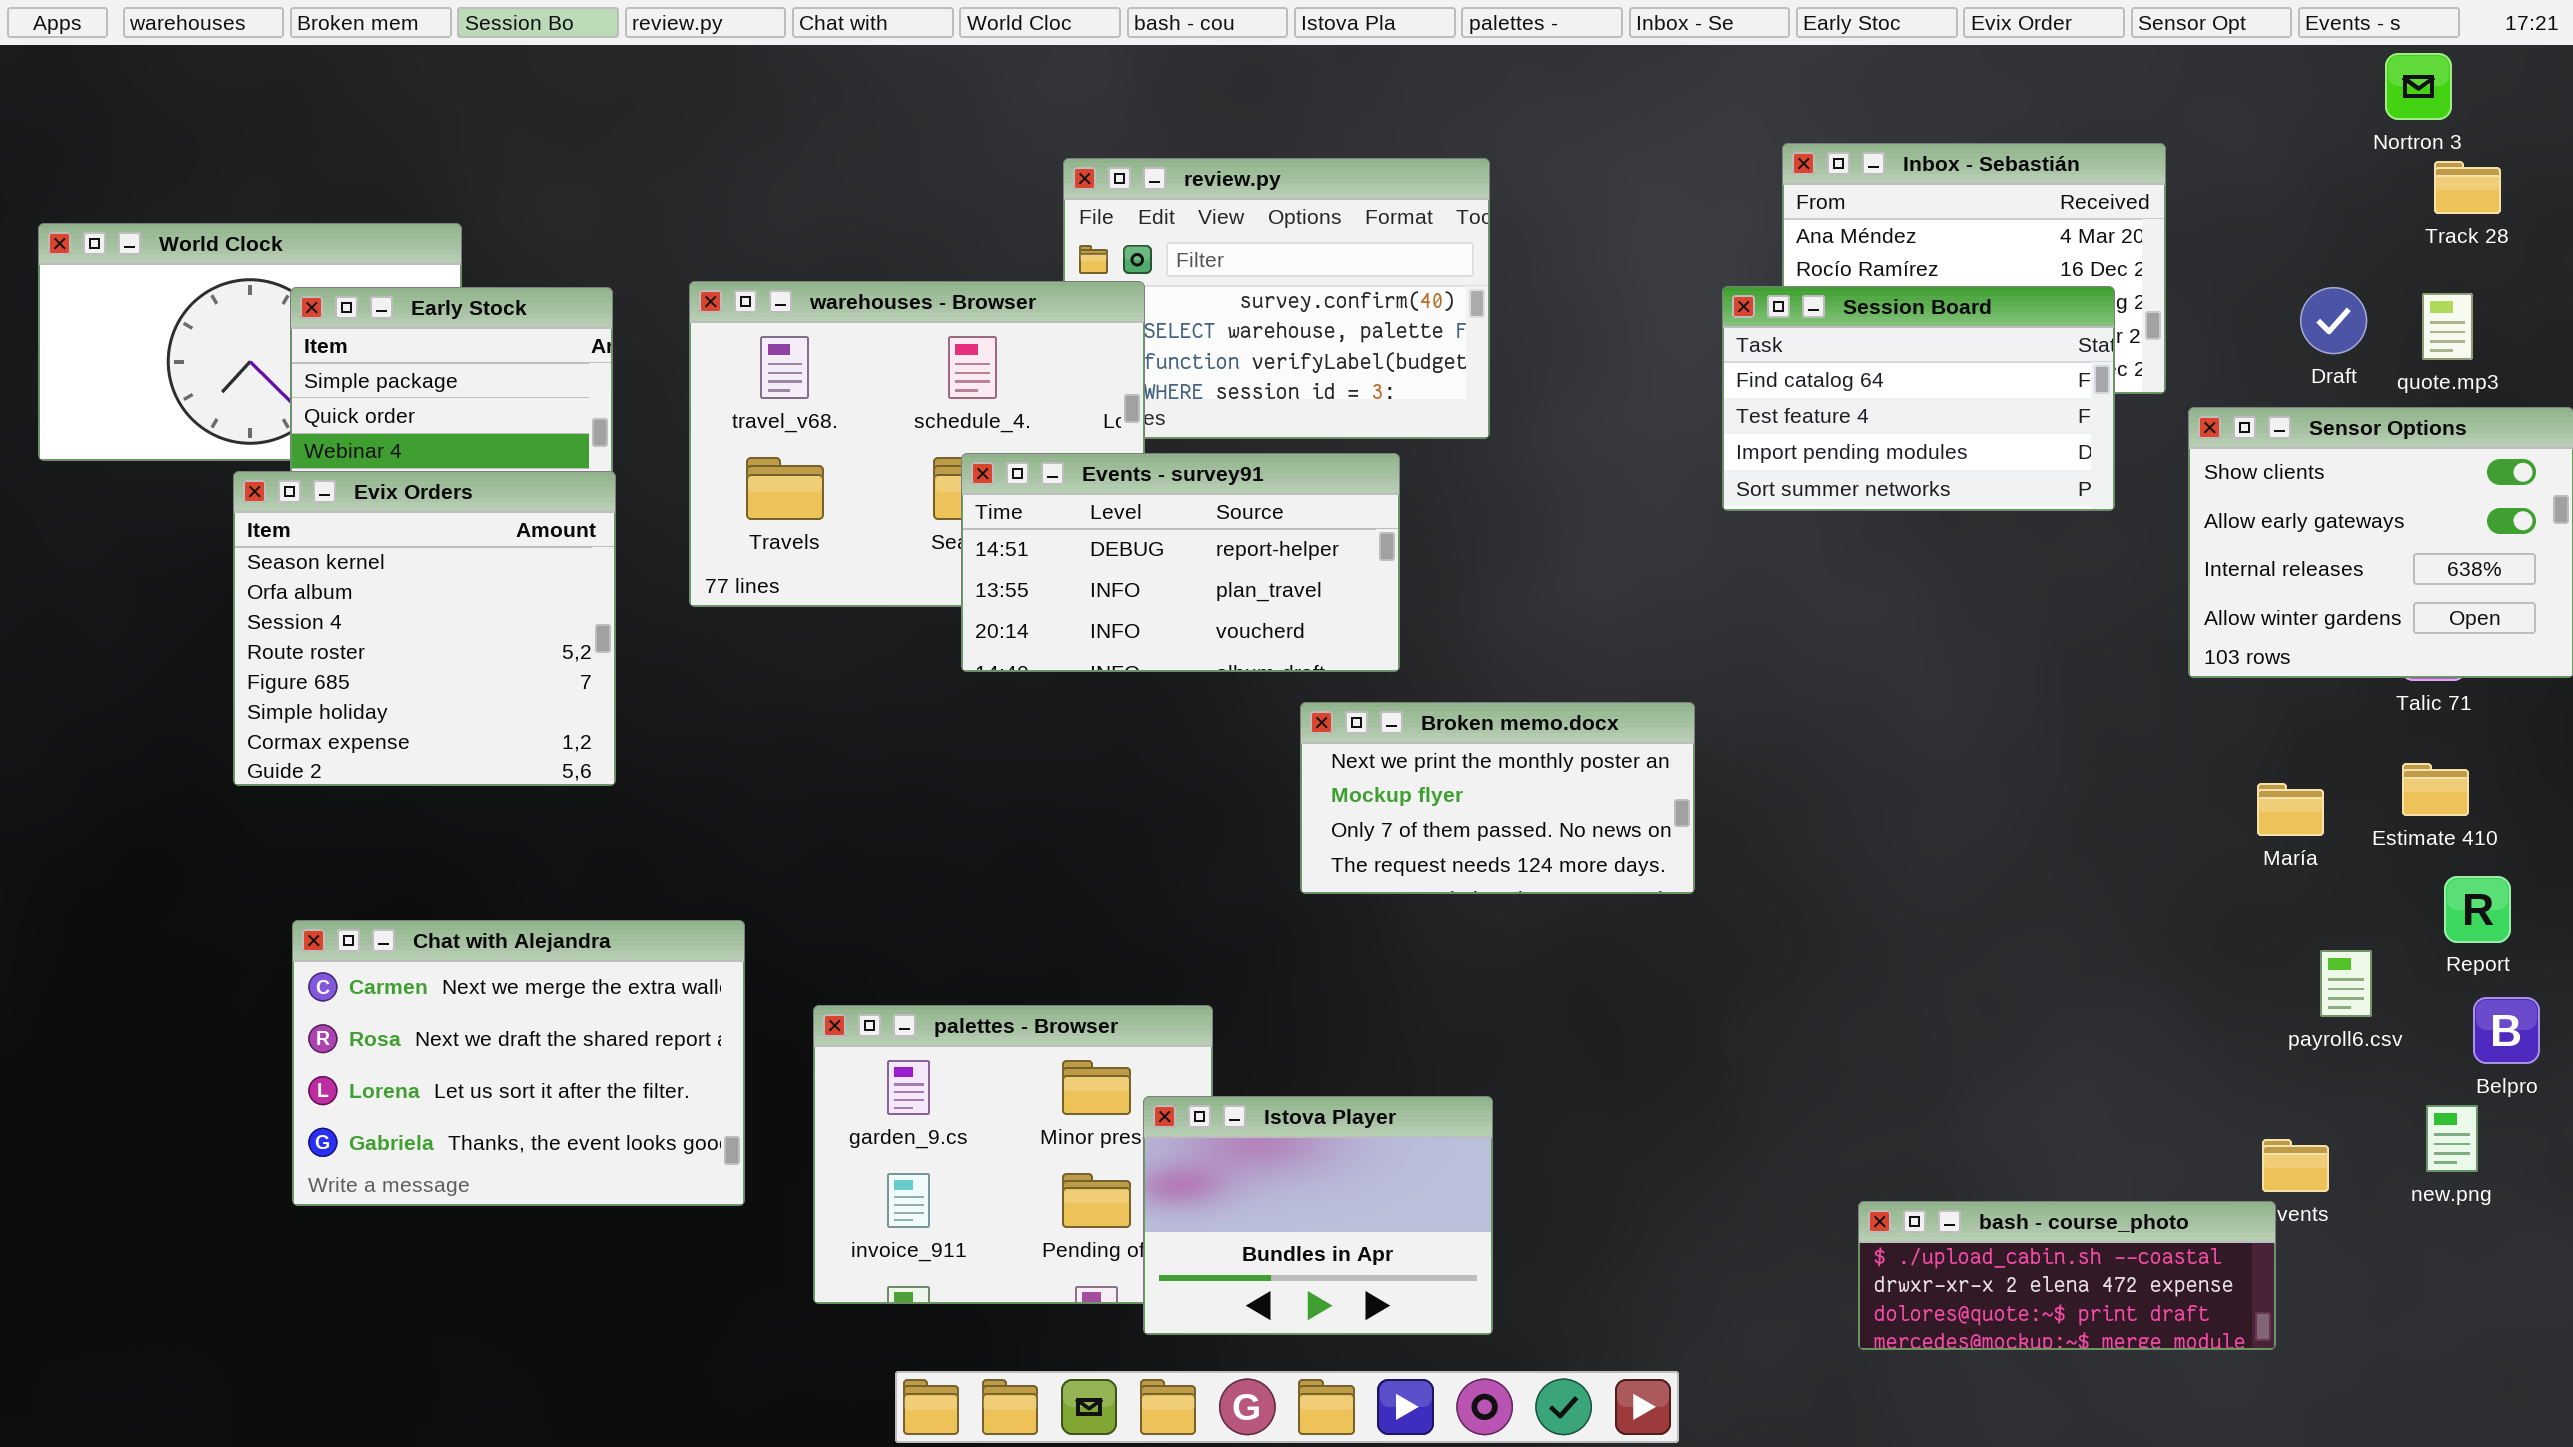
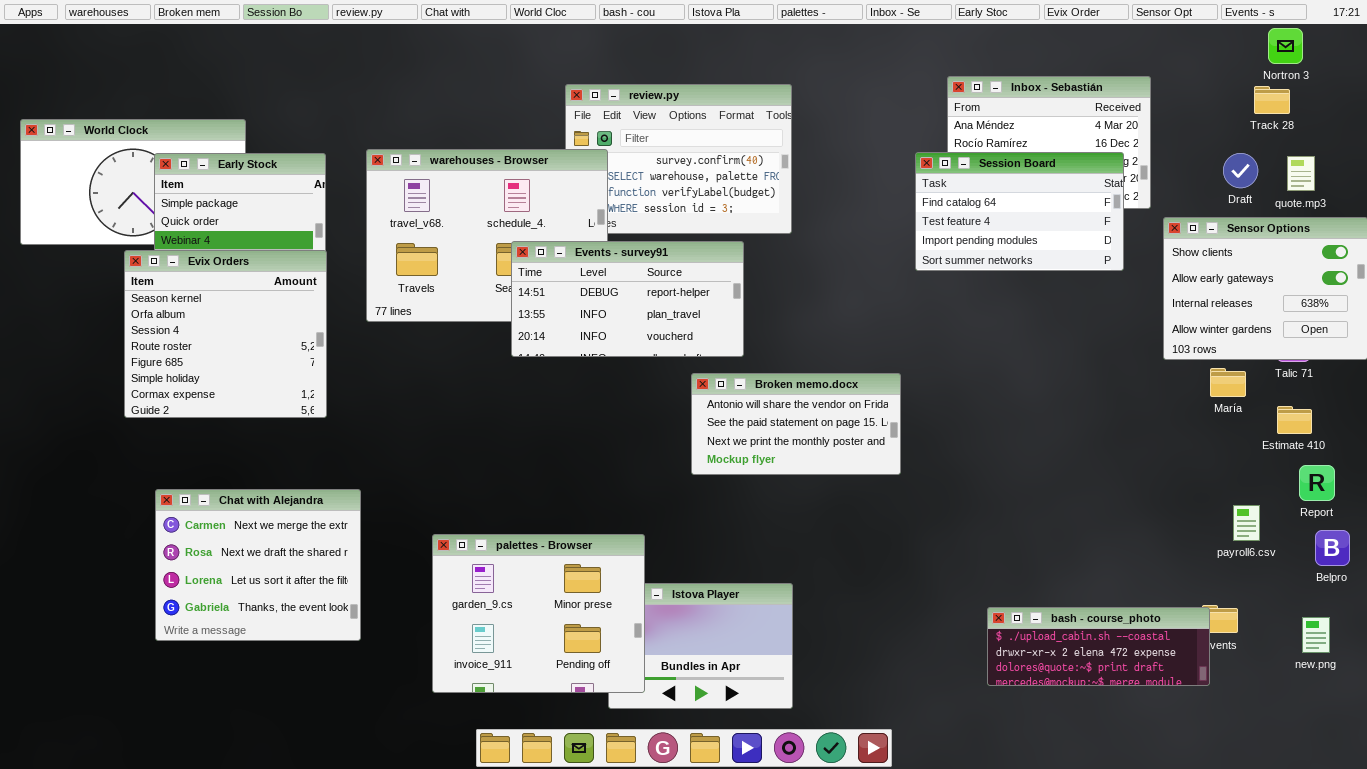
Track 28: [2434,161,2501,214] -> [1254,86,1290,114], moved
Broken memo.docx: [1300,702,1695,894] -> [691,373,901,475], scrolled up 2 rows
María: [2257,783,2324,836] -> [1210,368,1246,397], moved
Chat with Alejandra: [292,920,745,1206] -> [155,489,361,641], resized
palettes - Browser: [813,1005,1213,1304] -> [432,534,645,693], raised
new.png: [2426,1105,2478,1172] -> [1302,617,1330,653], moved
bash - course_photo: [1858,1201,2276,1350] -> [987,607,1210,686], moved

